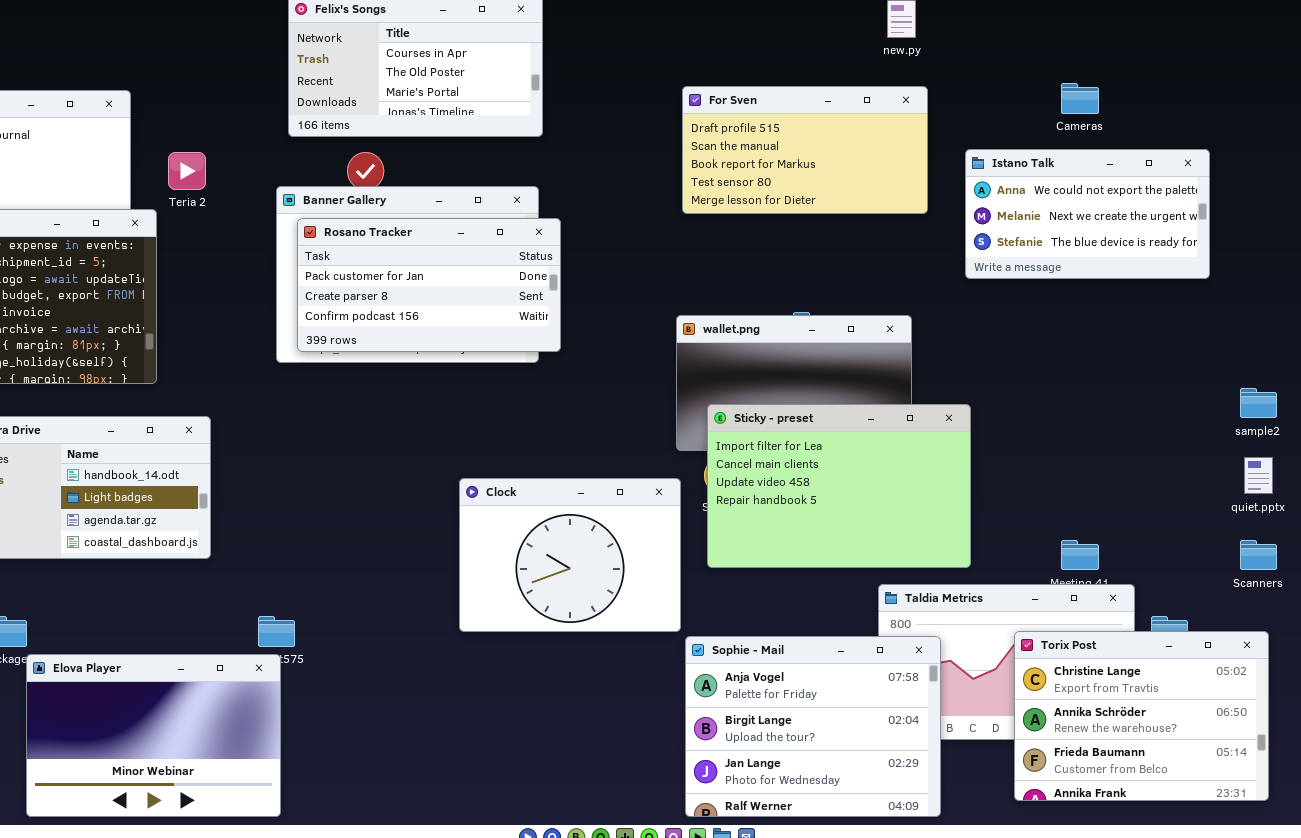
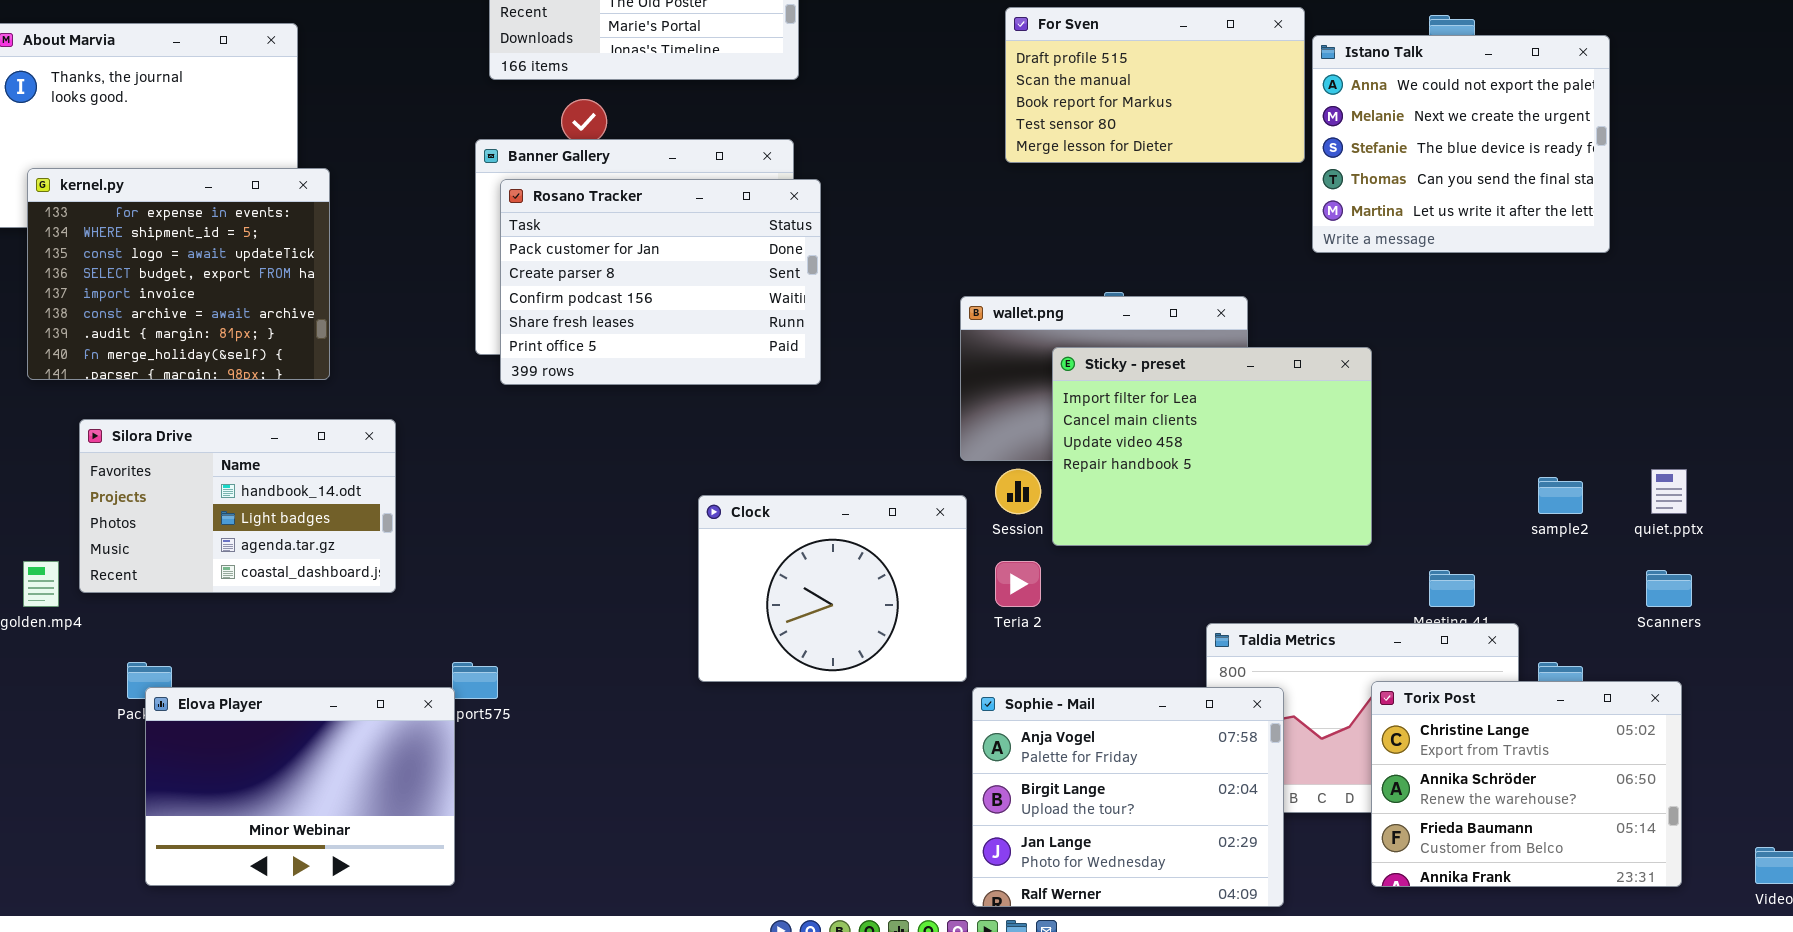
For Sven: [682,86,928,214] -> [1005,7,1305,163], moved
Istano Talk: [965,149,1210,279] -> [1312,35,1610,253], resized
Teria 2: [168,152,206,190] -> [995,561,1041,607], moved
Rosano Tracker: [297,218,561,352] -> [500,179,821,385], resized
sample2: [1240,388,1277,418] -> [1538,477,1583,514], moved
Sticky - preset: [707,404,971,568] -> [1052,347,1372,546], moved
Elova Player: [26,654,281,817] -> [145,687,455,886], moved

